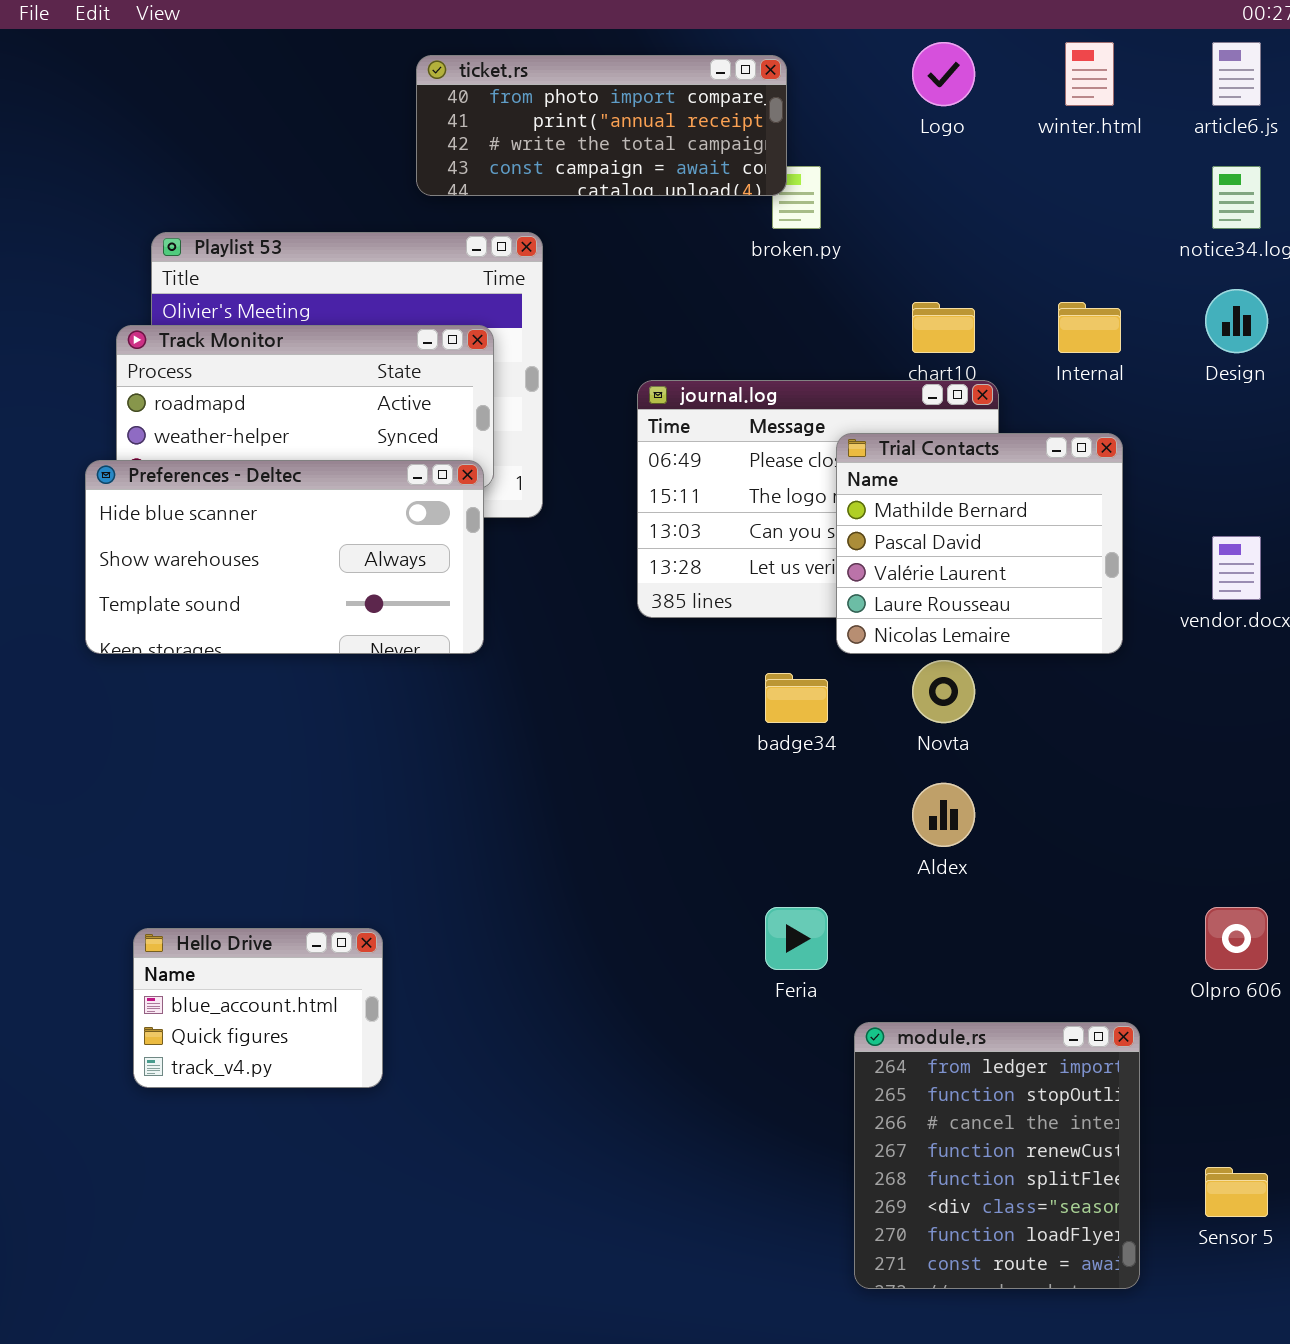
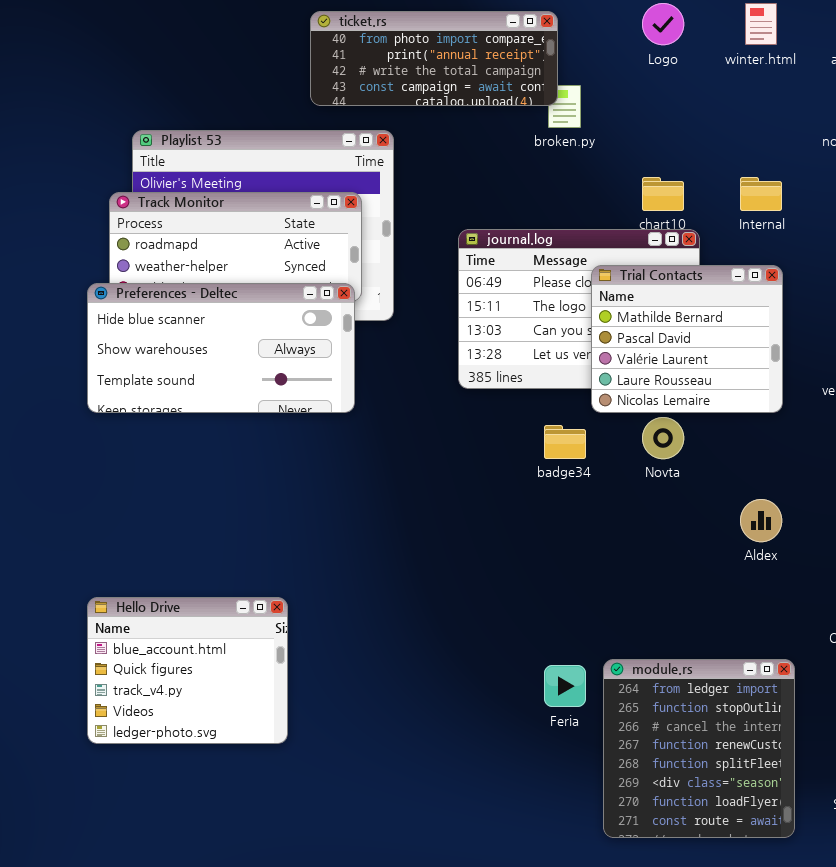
Aldex: [912,783,975,847] -> [740,499,782,542], moved
Feria: [765,907,828,970] -> [544,665,586,707], moved
Hello Drive: [133,928,383,1088] -> [87,597,288,744], resized

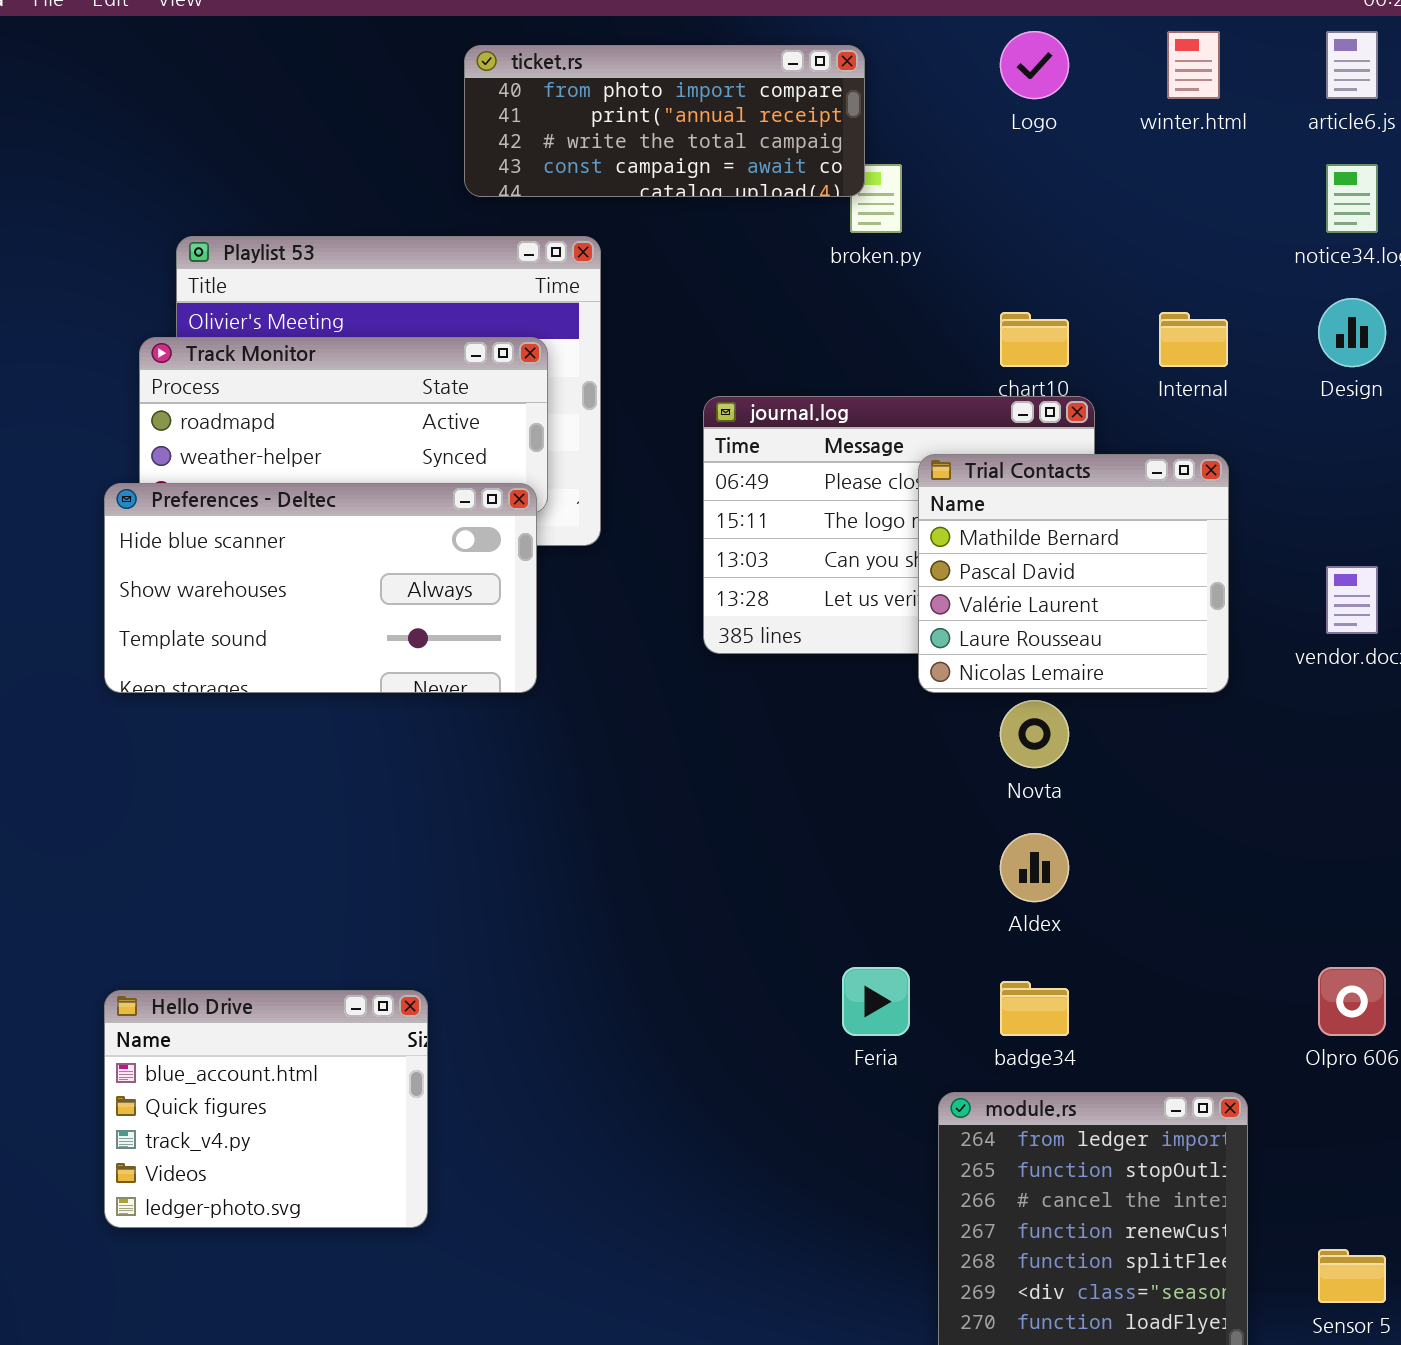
badge34: [544,425,586,459] -> [1000,981,1069,1036], moved
Aldex: [740,499,782,542] -> [1000,833,1069,902], moved
Feria: [544,665,586,707] -> [842,967,910,1036], moved

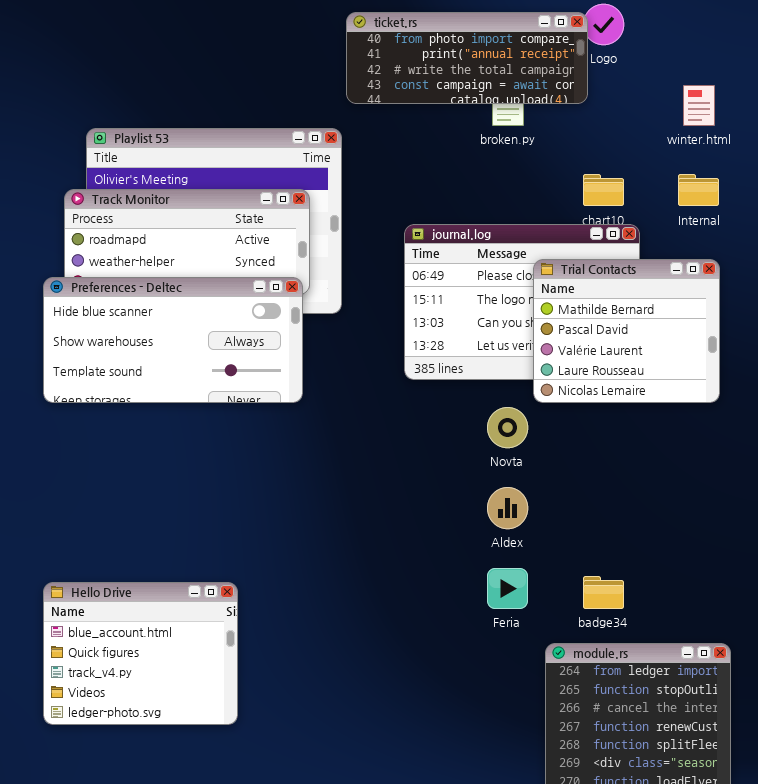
winter.html: [1167,31,1220,99] -> [683,85,715,126], moved
ticket.rs: [464,45,865,197] -> [346,12,588,104], moved
Novta: [1000,700,1069,768] -> [487,407,528,448], moved
Aldex: [1000,833,1069,902] -> [487,487,528,529], moved

